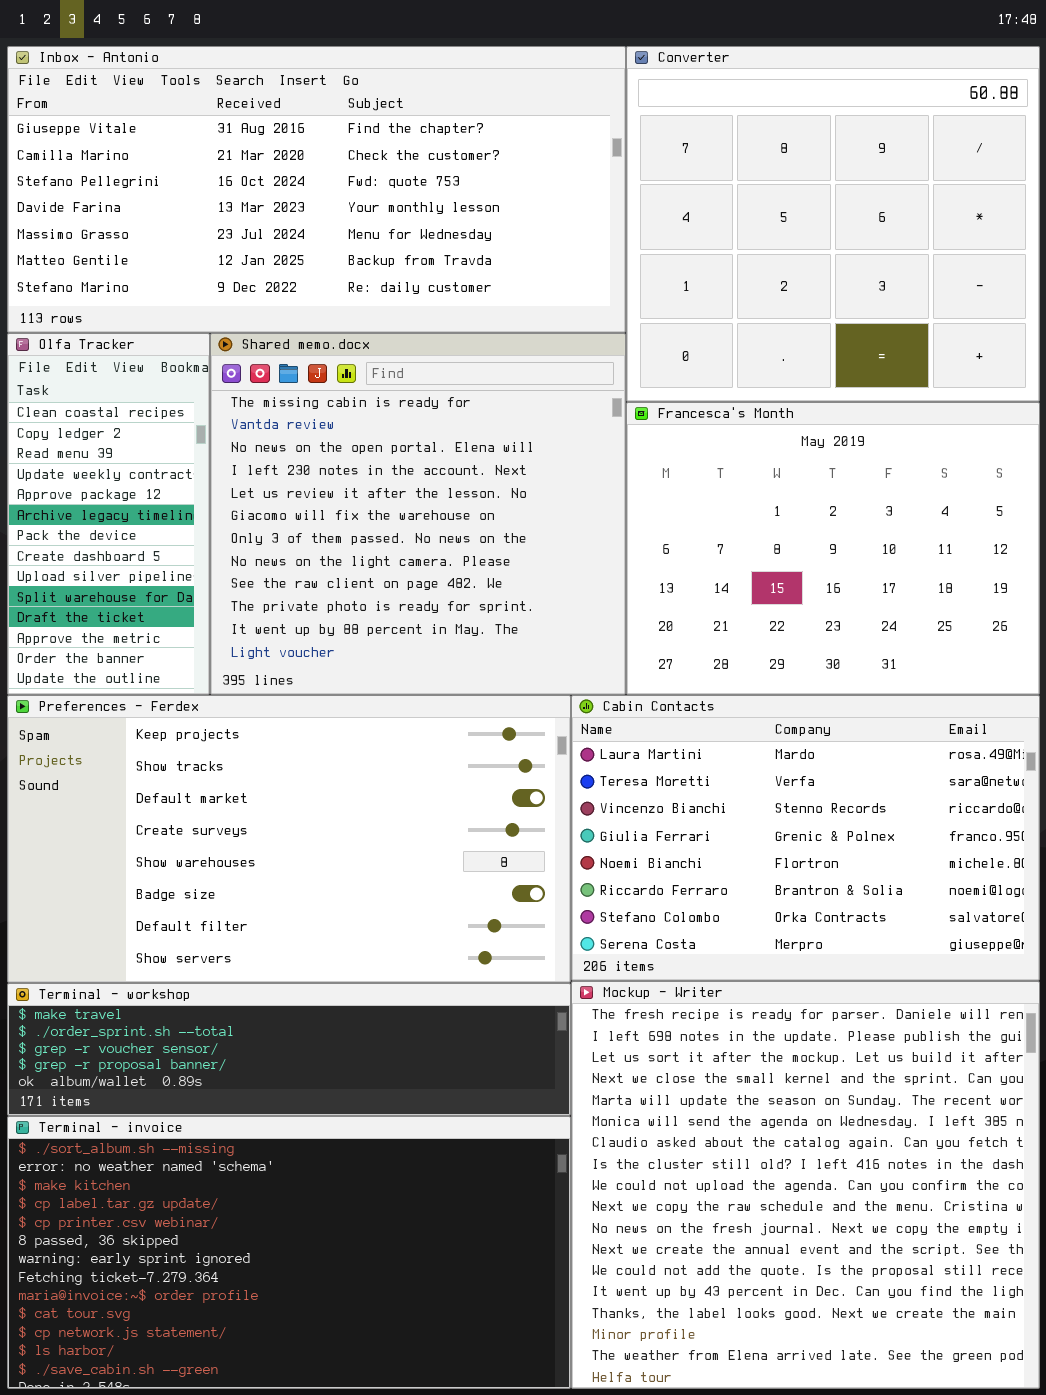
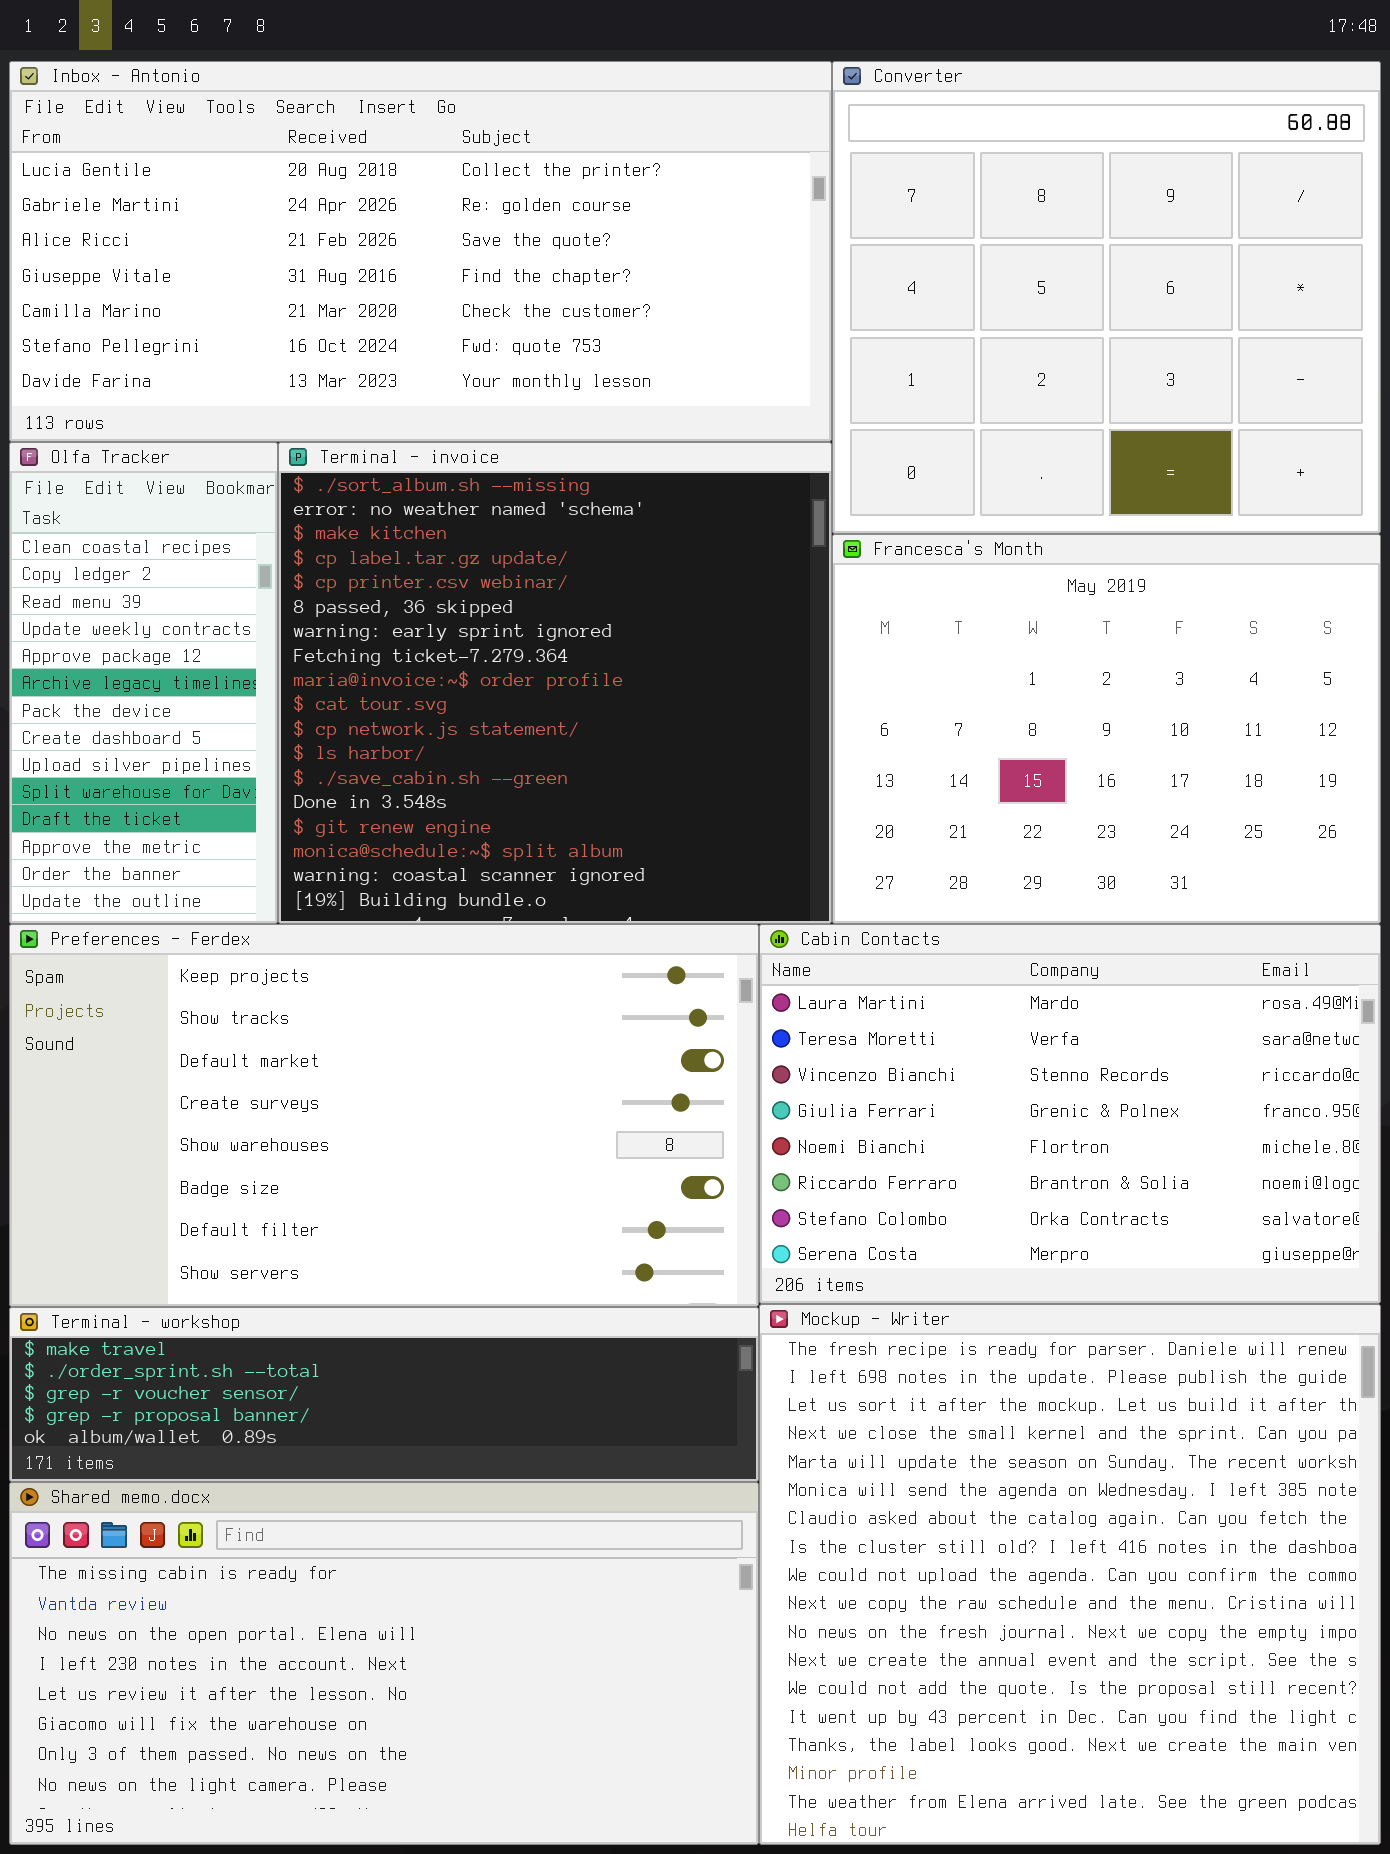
Inbox - Antonio: [7,46,626,333] -> [9,61,832,442], scrolled up 3 rows
Shared memo.docx: [210,333,626,695] -> [9,1482,759,1845], moved, resized
Terminal - invoice: [7,1116,571,1389] -> [278,442,832,924], moved, resized

